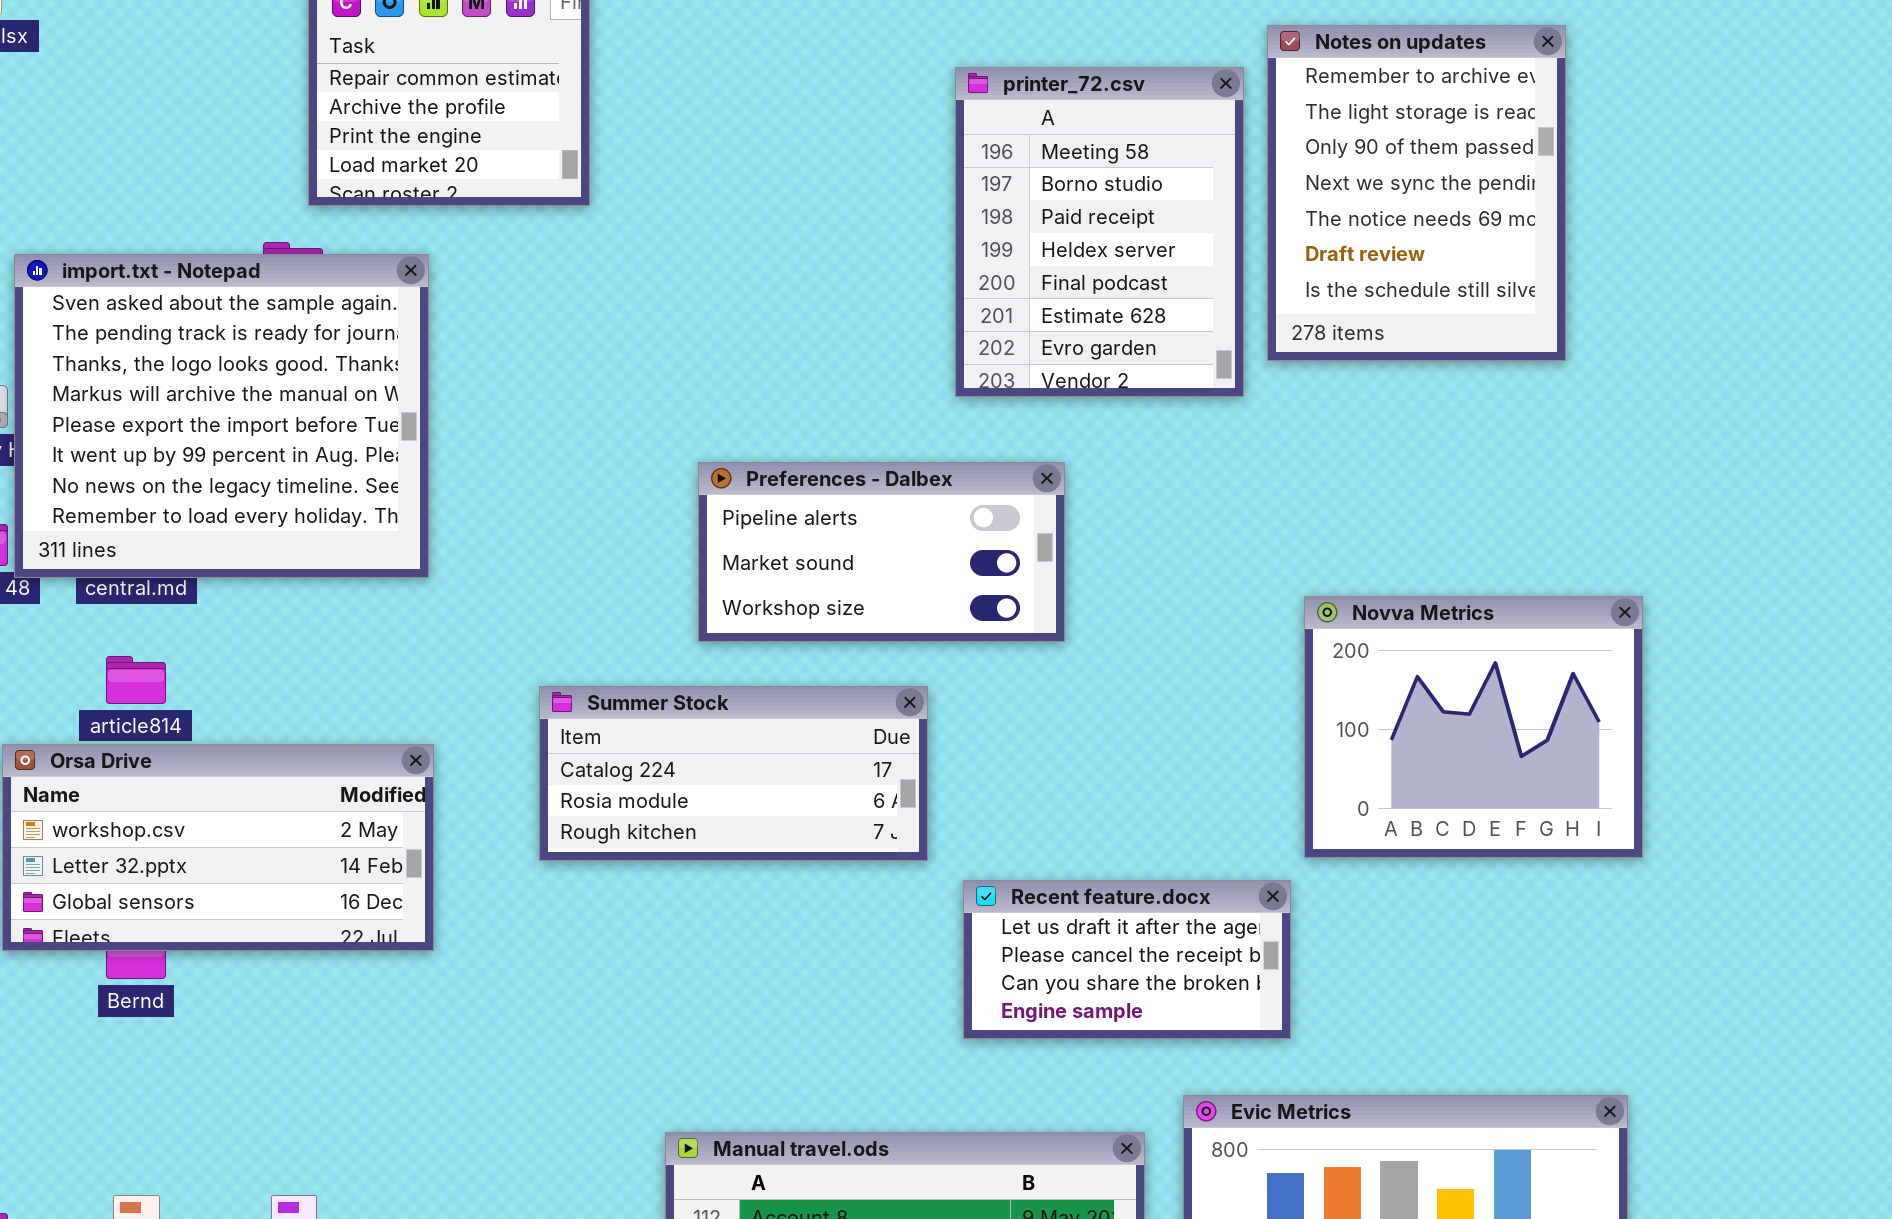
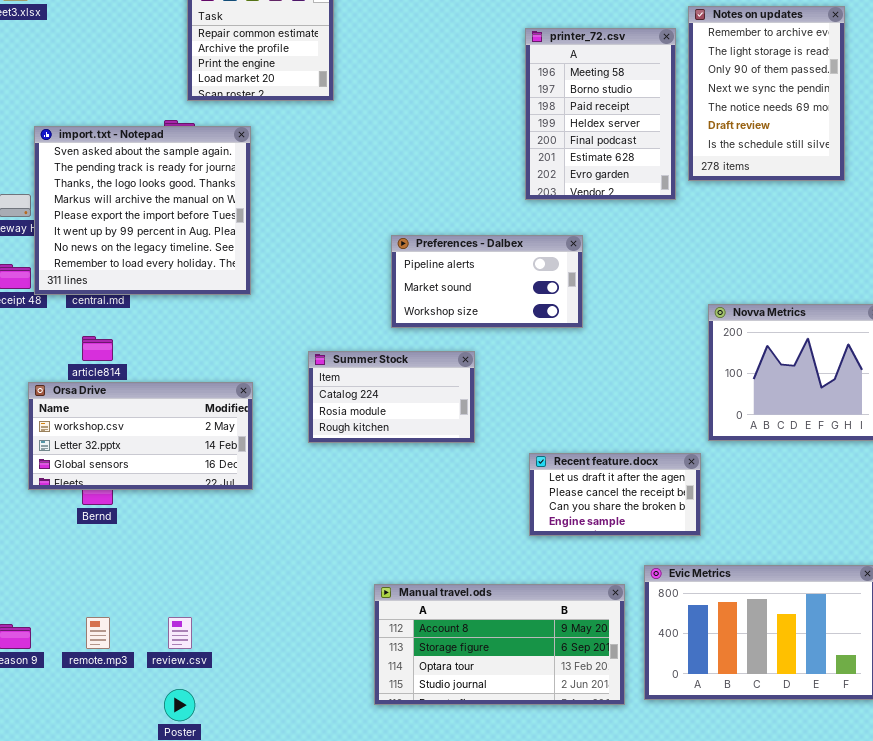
Summer Stock: [539,686,928,861] -> [308,351,475,443], resized

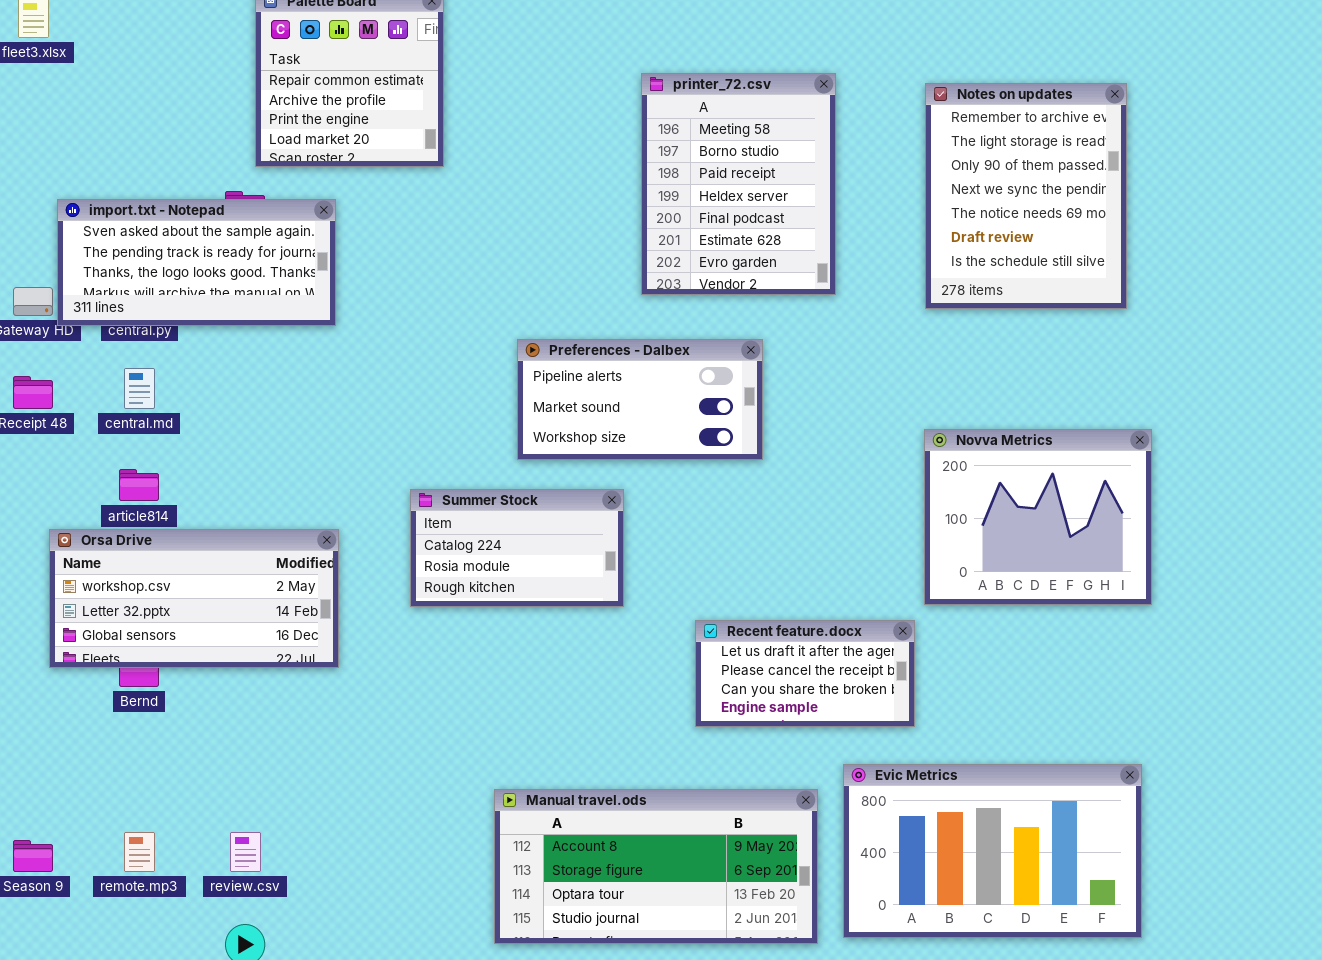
Notes on updates: [688,6,845,181] -> [925,83,1127,309], moved
printer_72.csv: [525,28,676,200] -> [641,73,836,295], moved
import.txt - Notepad: [34,126,251,295] -> [57,199,336,326], resized

